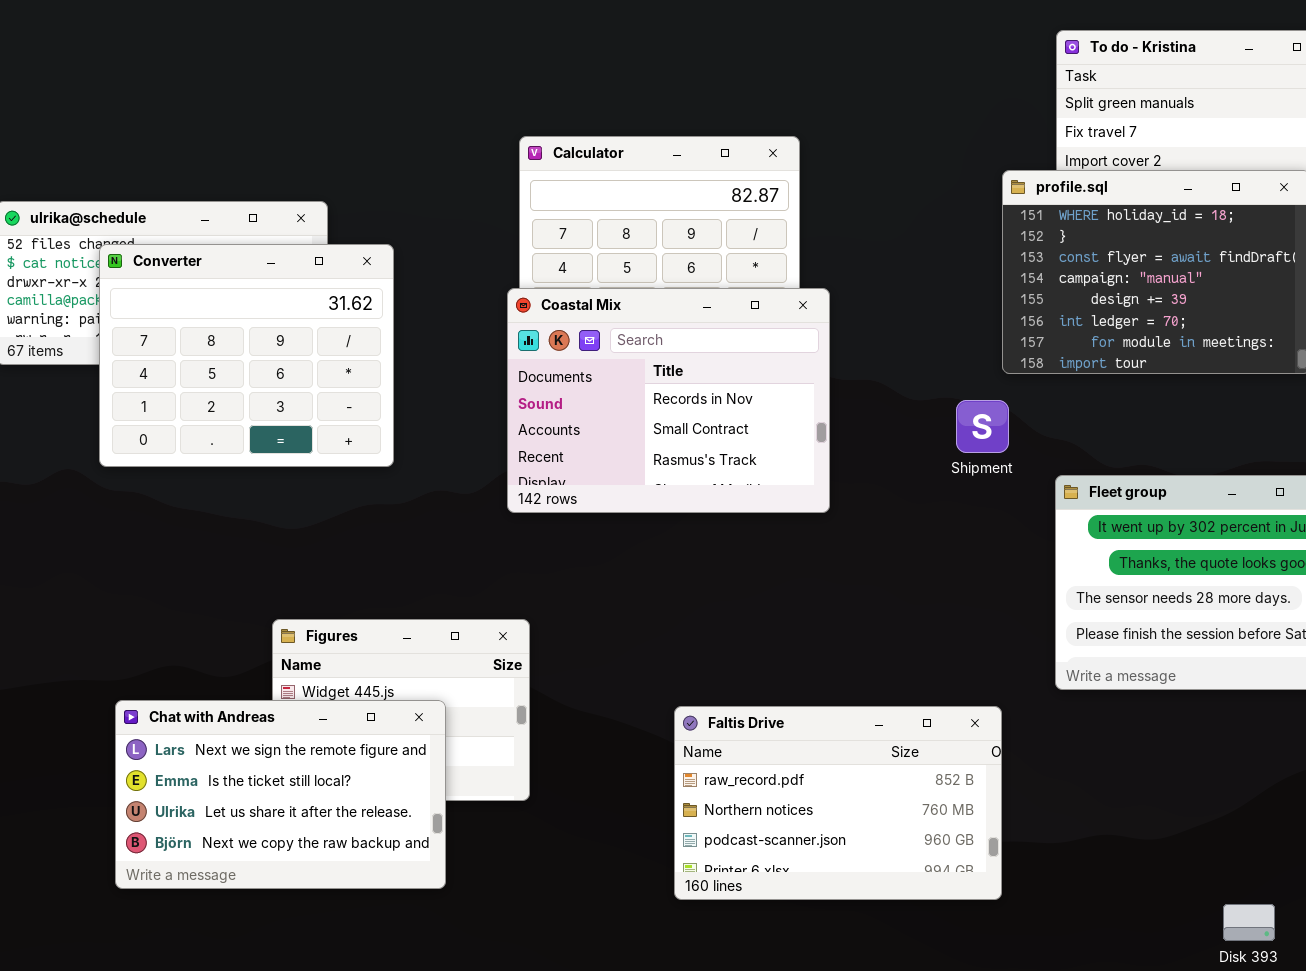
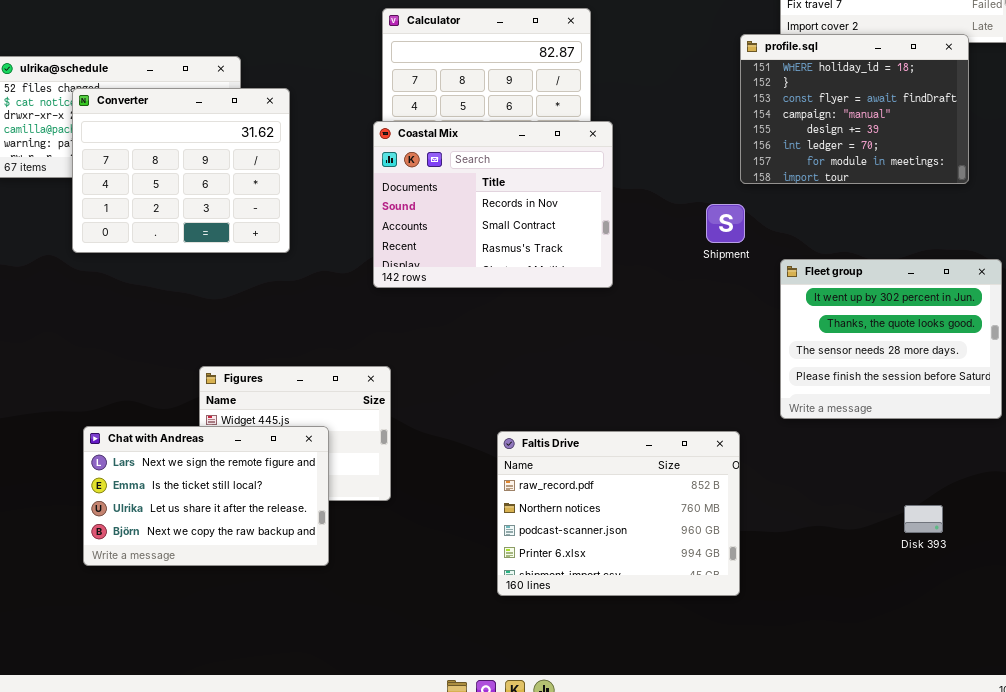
Faltis Drive: [674,706,1002,900] -> [497,431,740,596], resized
Disk 393: [1223,904,1275,941] -> [904,505,943,533], moved

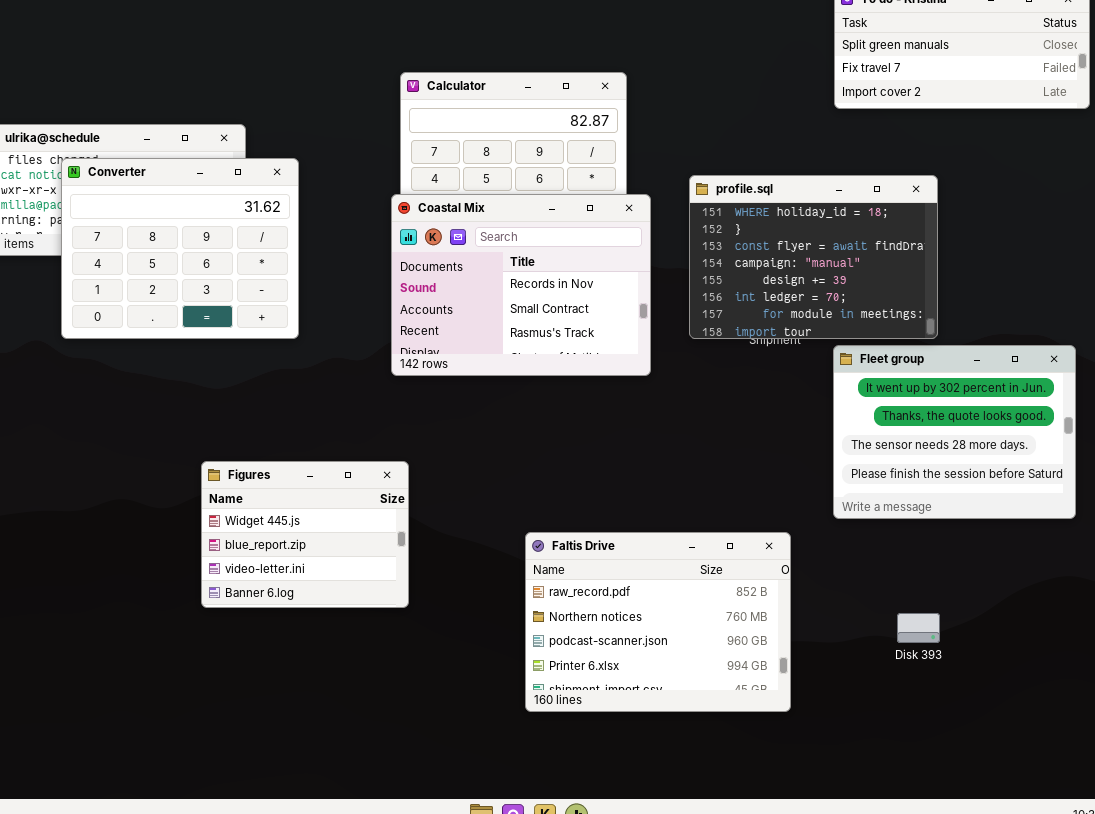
profile.sql: [740,34,969,184] -> [689,175,938,339], moved
Chat with Andreas: [83,426,329,566] -> none, closed
Disk 393: [904,505,943,533] -> [897,613,940,643], moved

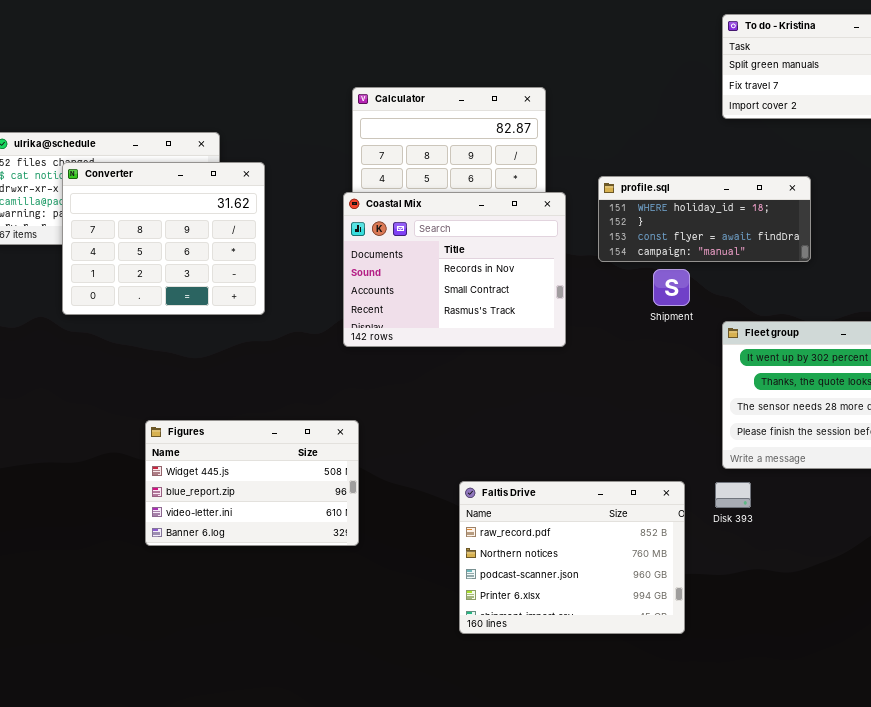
profile.sql: [689,175,938,339] -> [598,176,811,262], resized
Figures: [201,461,409,608] -> [145,420,359,546], resized
Disk 393: [897,613,940,643] -> [715,482,751,508], moved

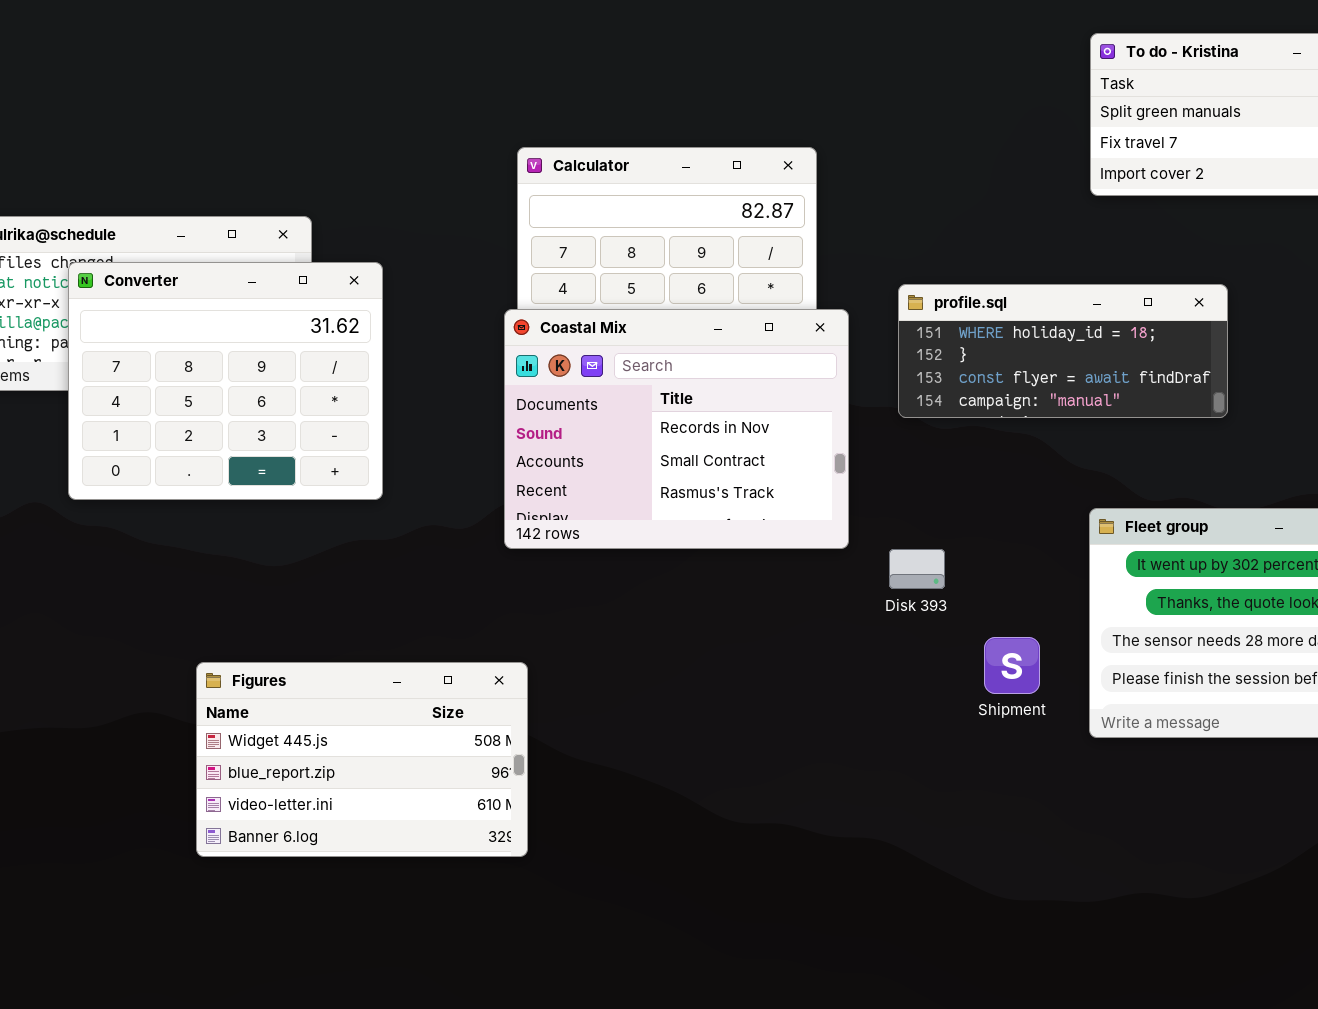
Shipment: [653,269,690,306] -> [984,637,1040,694], moved
Faltis Drive: [459,481,685,634] -> none, closed
Disk 393: [715,482,751,508] -> [889,549,945,589], moved

